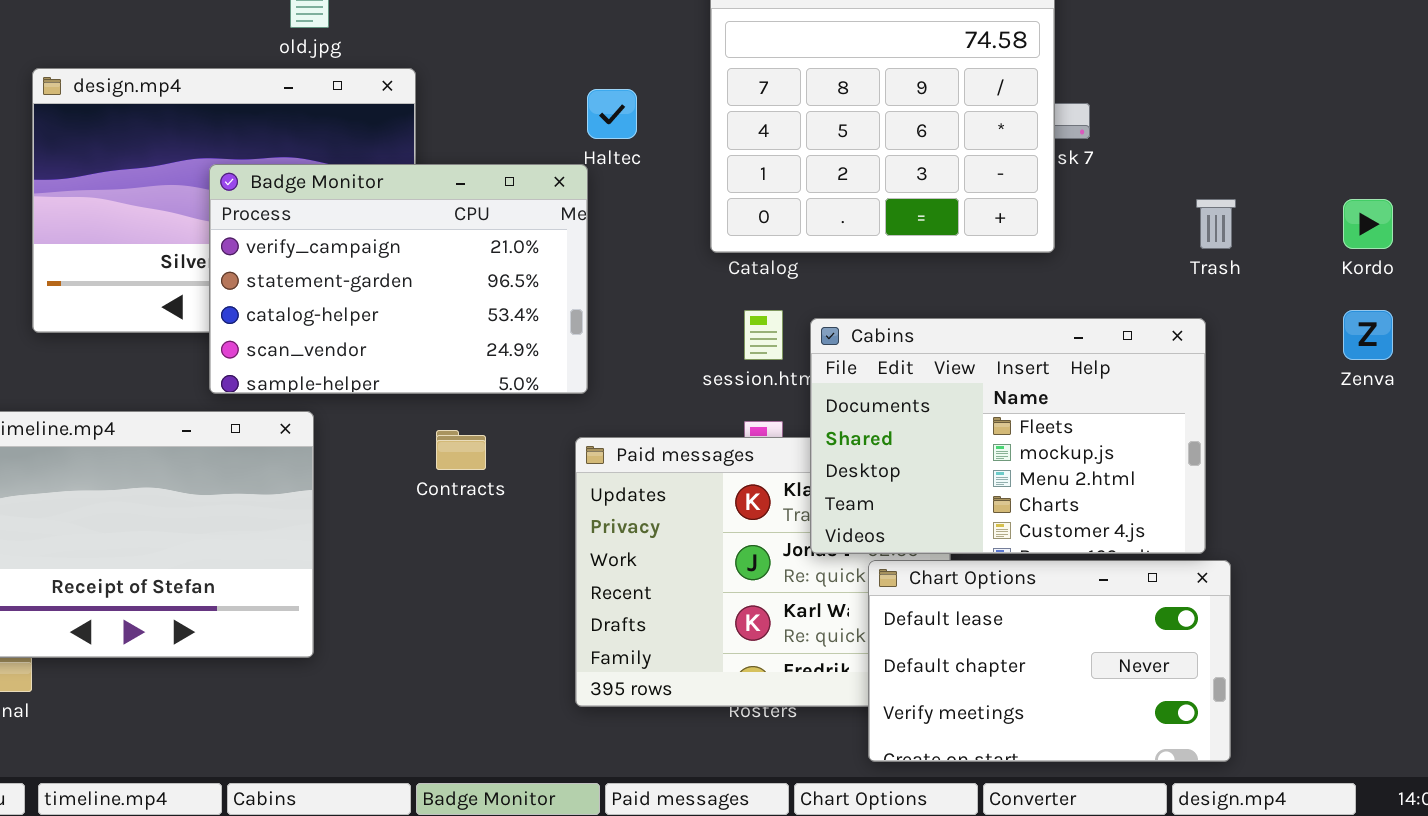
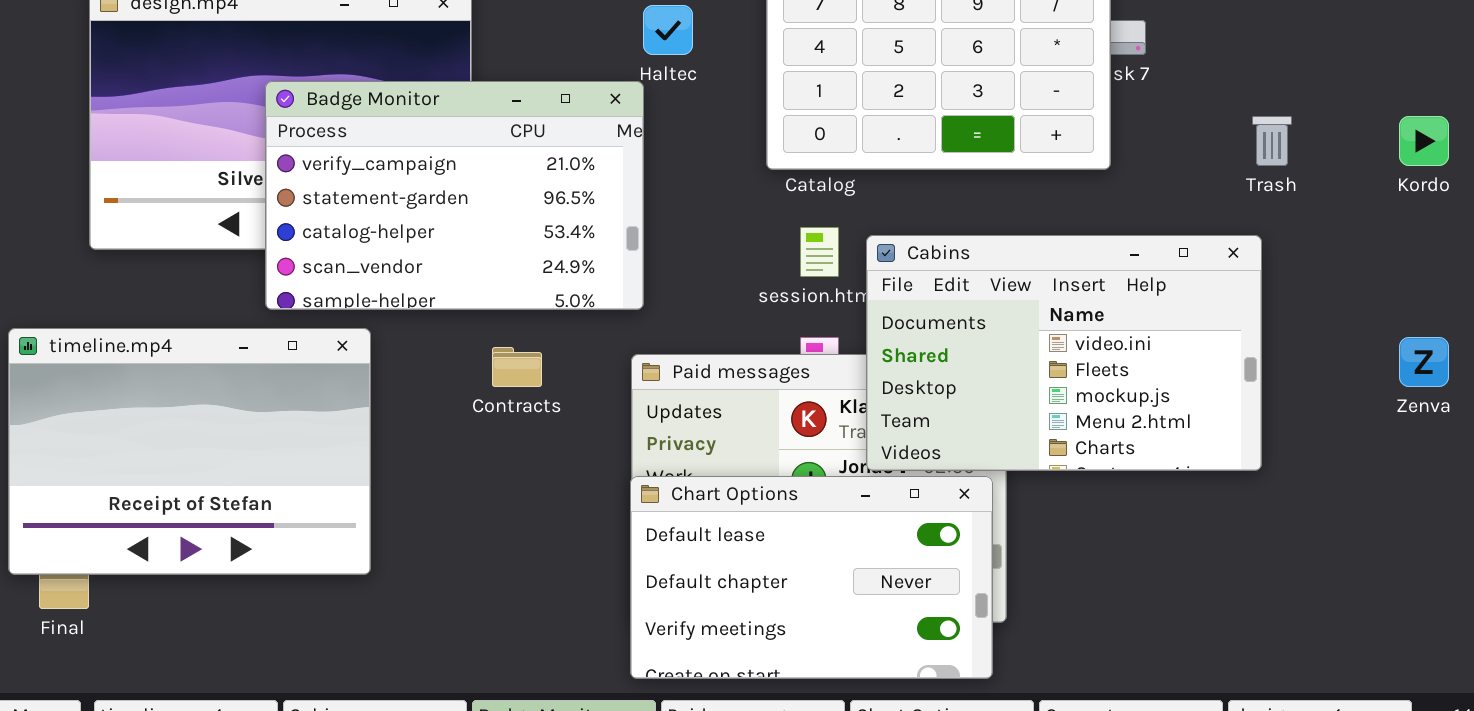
Zenva: [1343,310,1393,360] -> [1399,337,1449,387], moved
Cabins: [810,318,1206,554] -> [866,235,1262,471], scrolled up 1 row
Chart Options: [868,560,1231,762] -> [630,476,993,679], moved

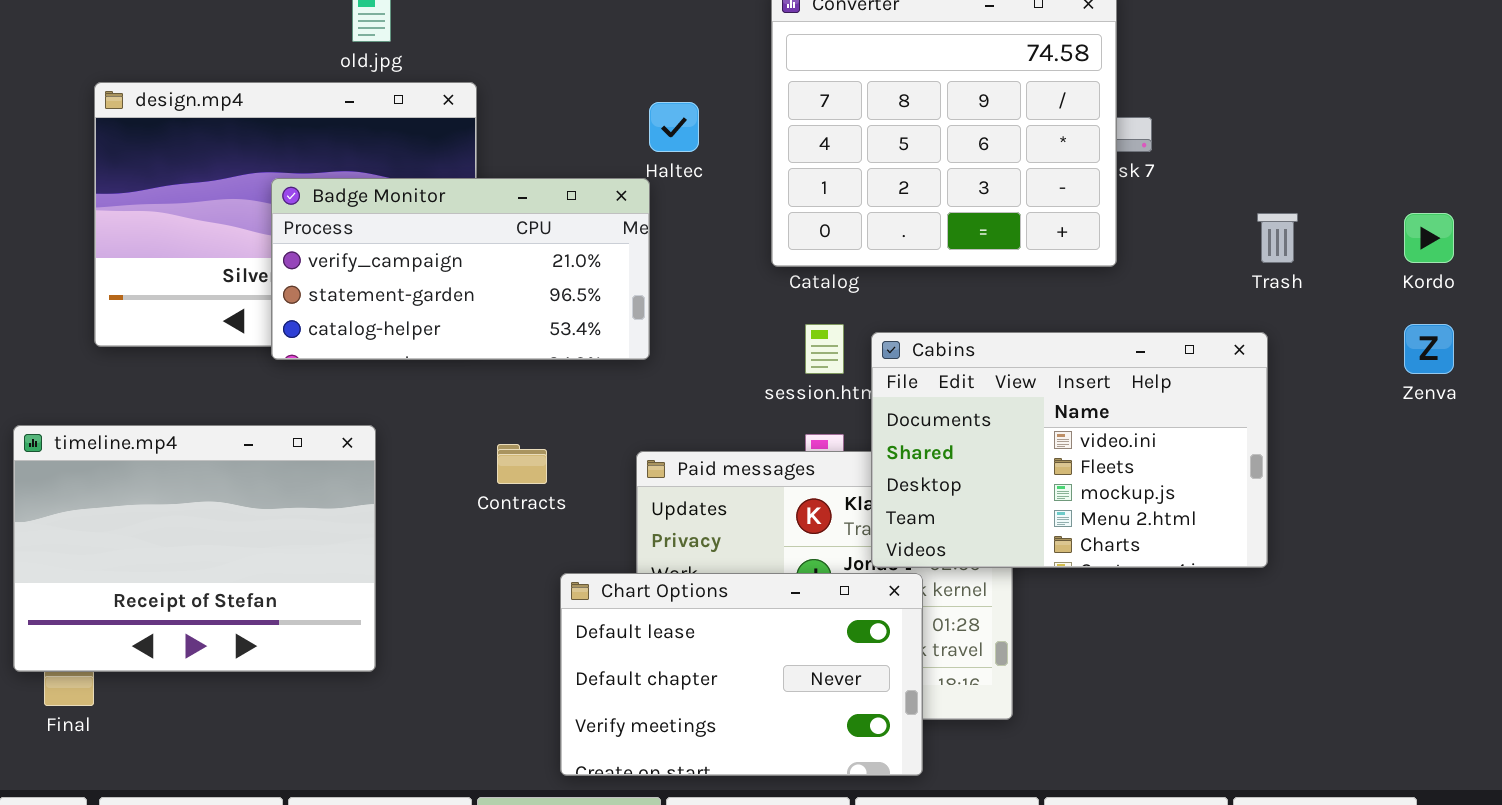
Badge Monitor: [265,81,644,310] -> [271,178,650,360], resized
Zenva: [1399,337,1449,387] -> [1404,324,1454,374], moved
Chart Options: [630,476,993,679] -> [560,573,923,776], moved

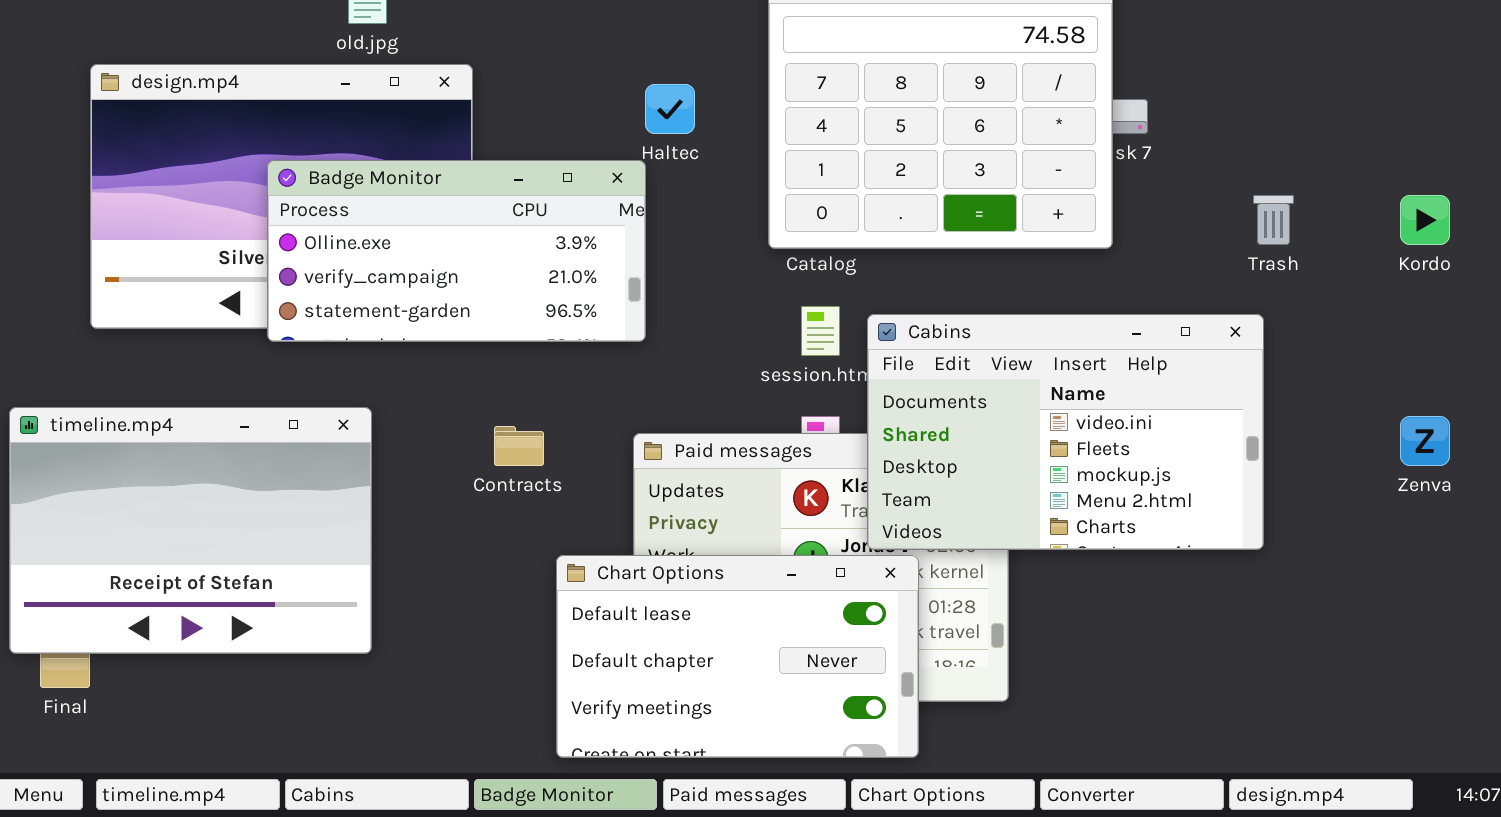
Badge Monitor: [271,178,650,360] -> [267,160,646,342], scrolled up 1 row
Zenva: [1404,324,1454,374] -> [1400,416,1450,466], moved

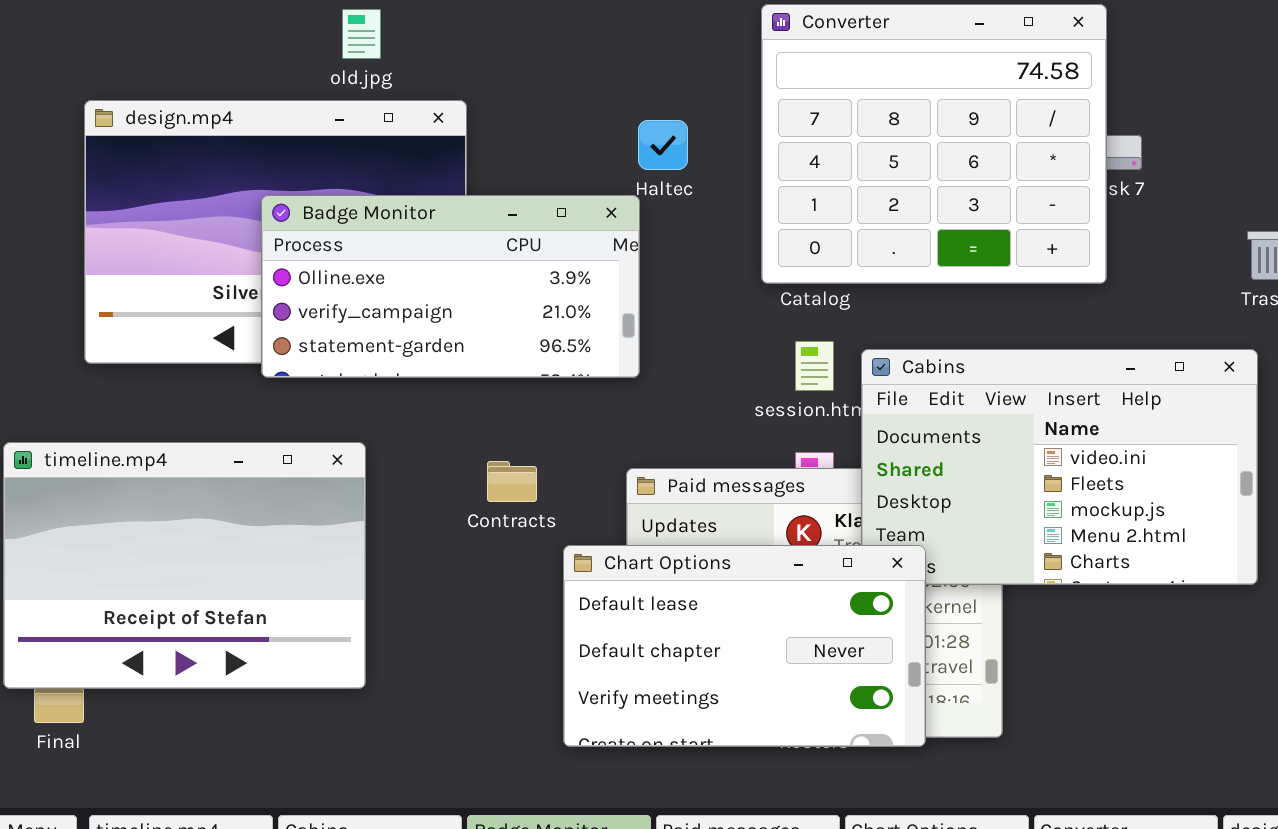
Chart Options: [556,555,919,758] -> [563,545,926,747], moved

